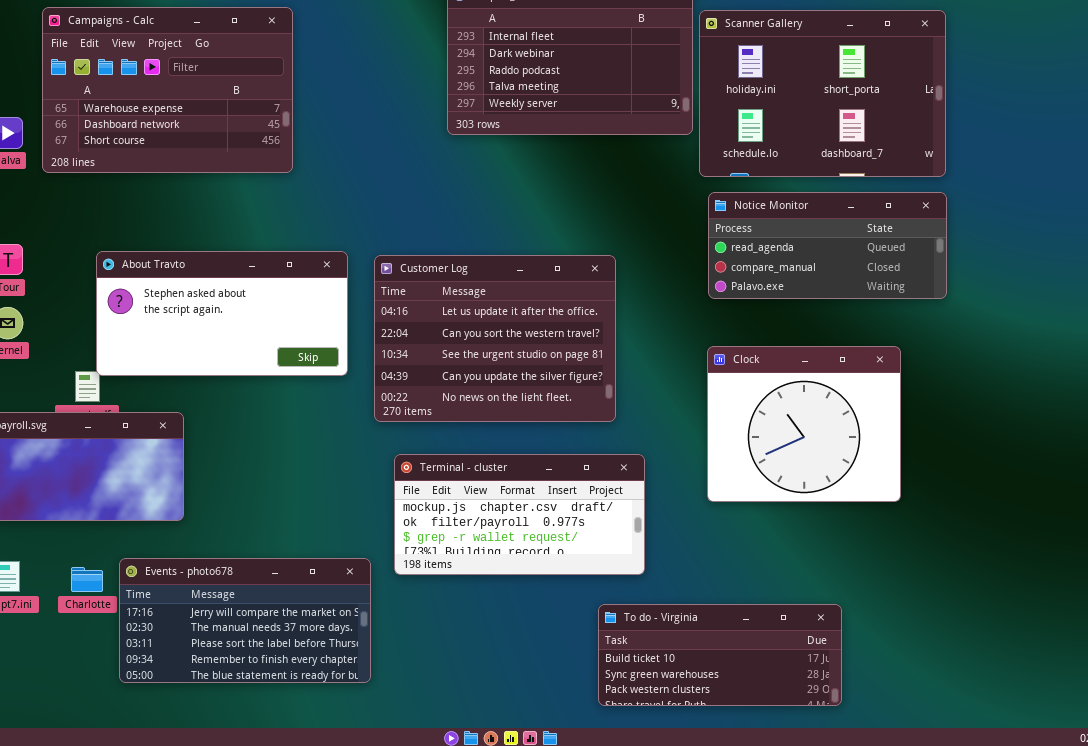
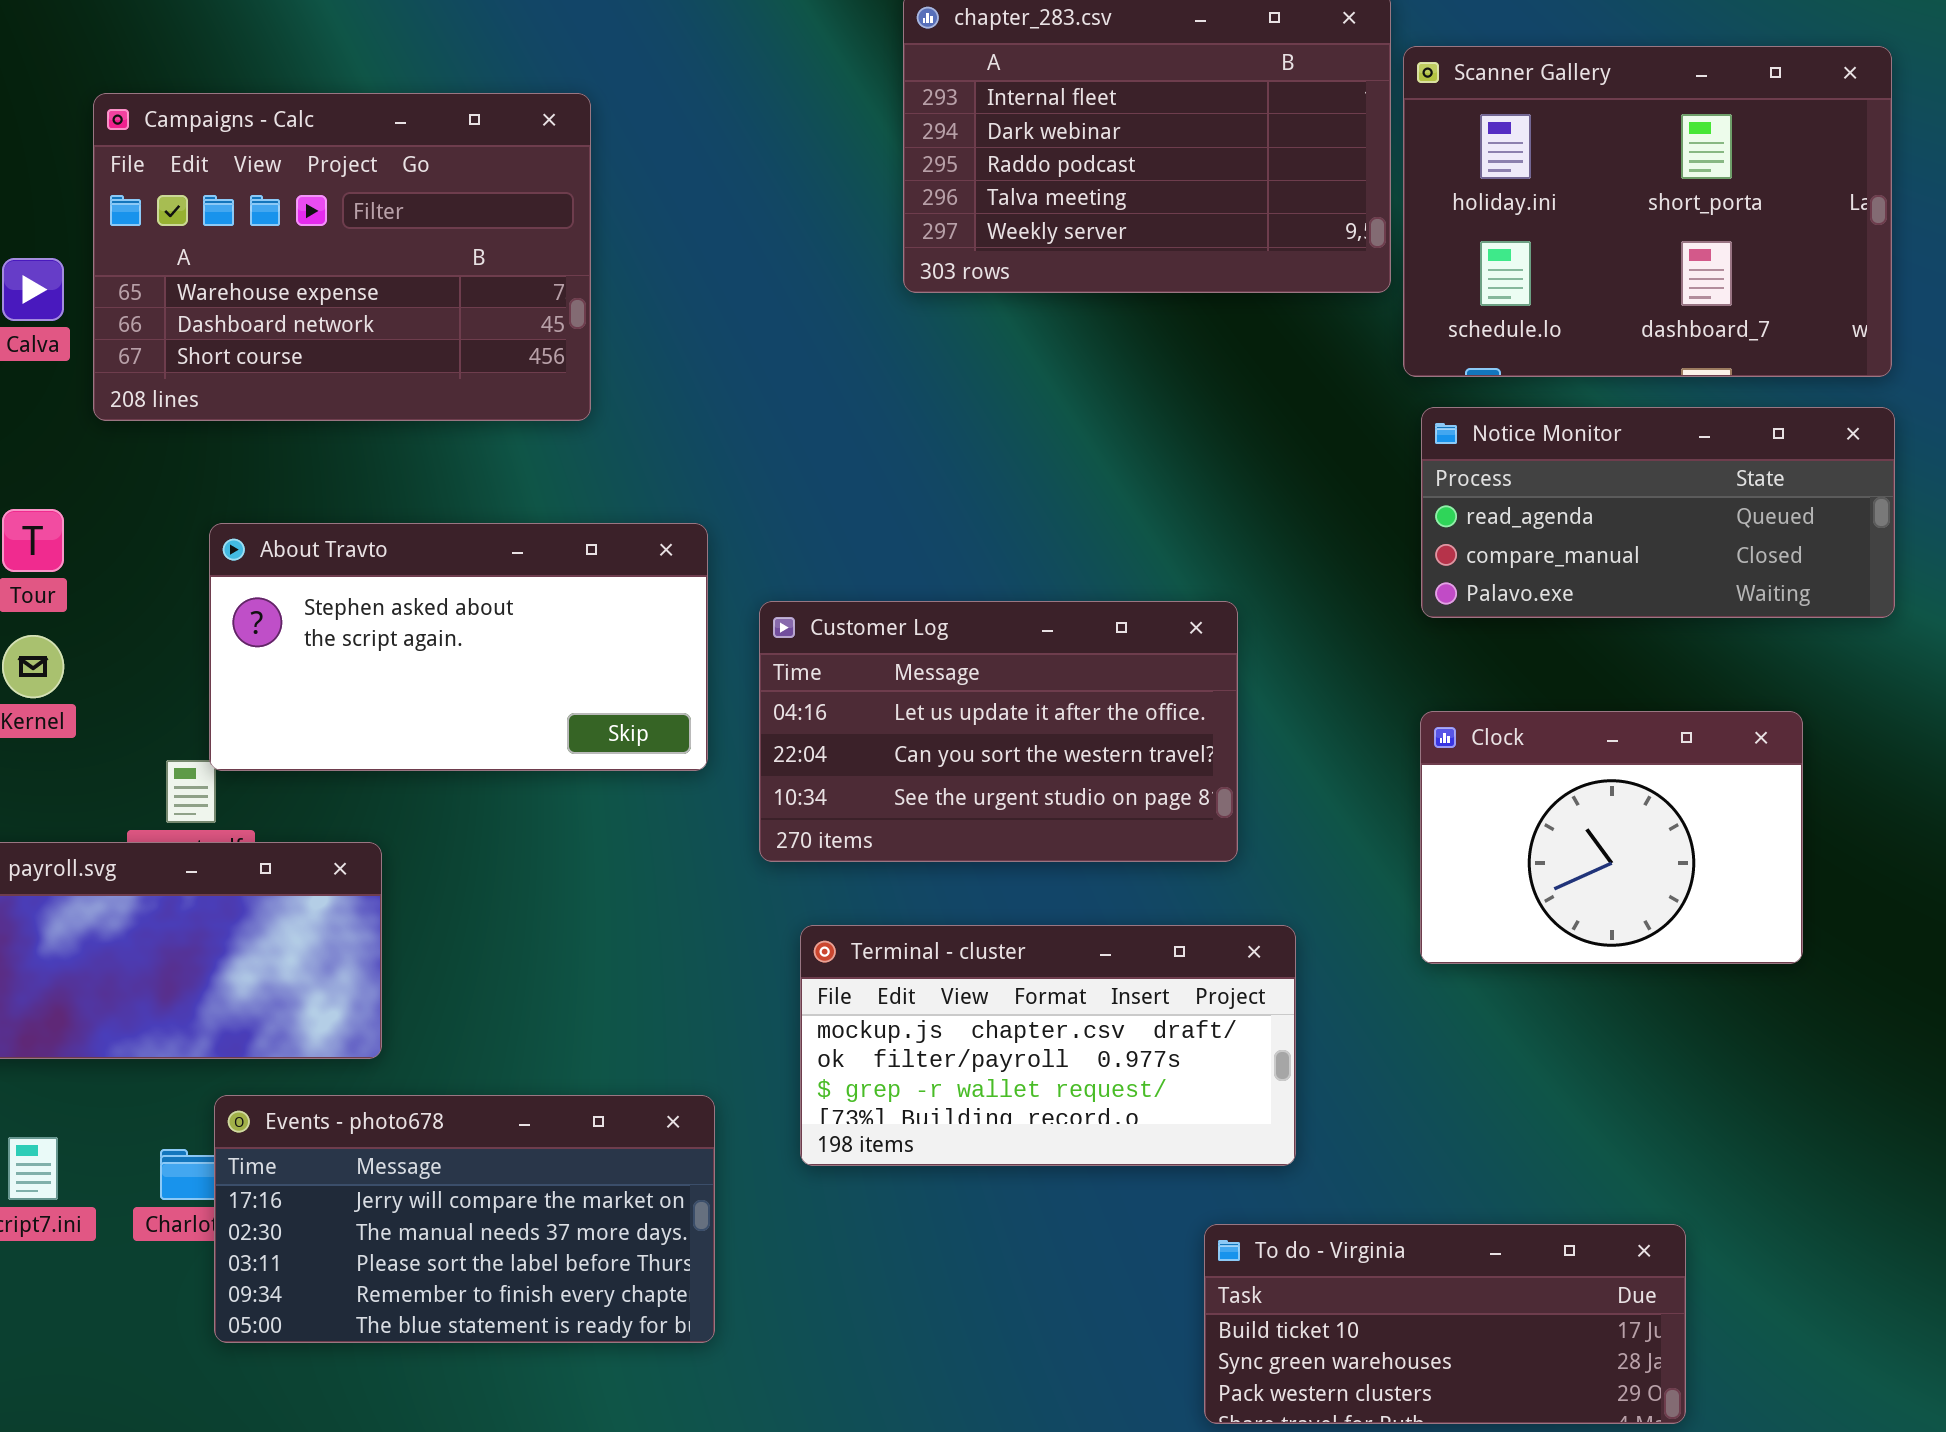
Campaigns - Calc: [42,7,293,173] -> [93,93,591,421], moved
Customer Log: [374,255,616,422] -> [759,601,1238,862], resized
Clock: [707,346,901,502] -> [1420,711,1803,964], resized
Events - photo678: [119,558,371,683] -> [214,1095,715,1343], moved

